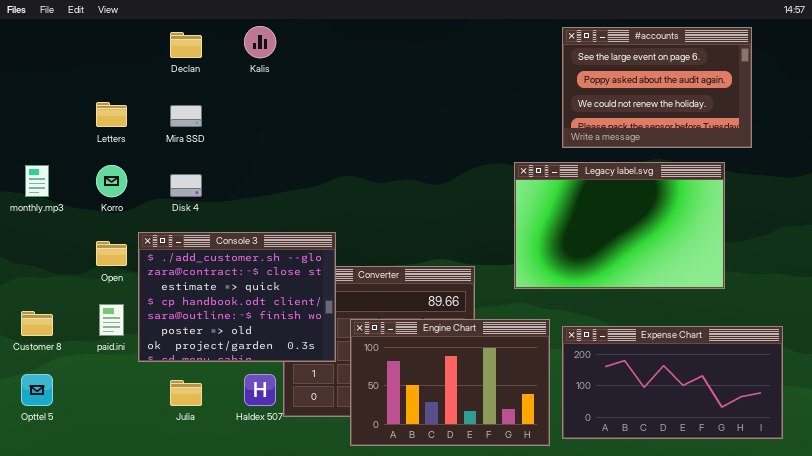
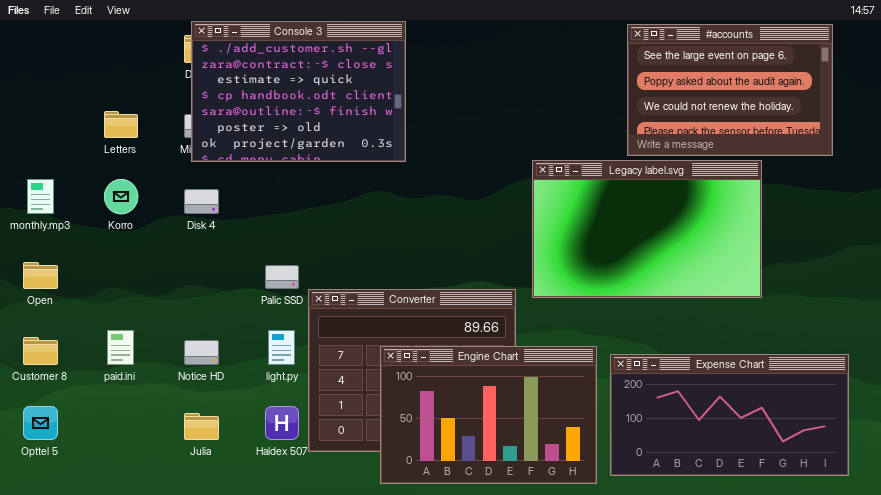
#accounts: [562,27,752,148] -> [627,24,833,156], moved
Legacy label.svg: [514,162,725,289] -> [532,160,762,298], moved
Console 3: [138,232,336,362] -> [191,21,406,162], moved
Open: [96,241,127,266] -> [23,262,58,289], moved

